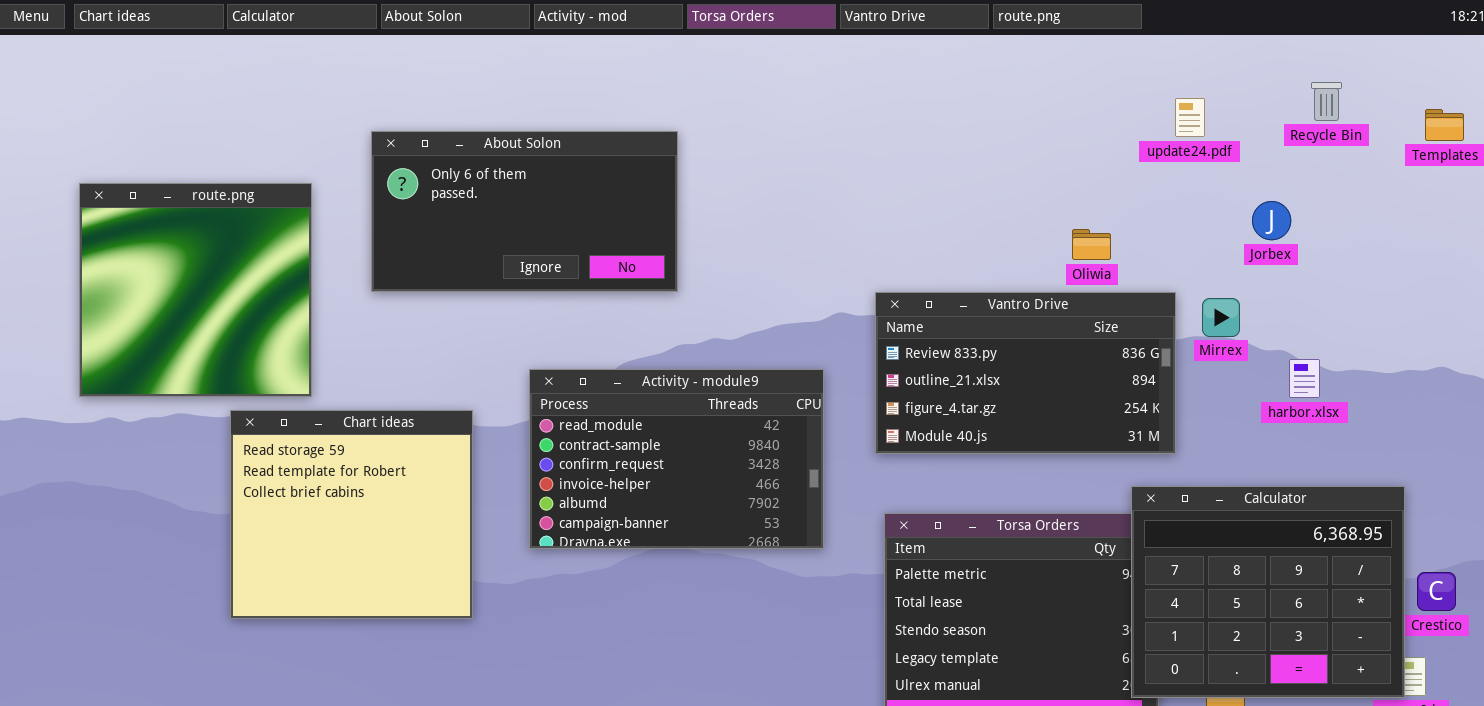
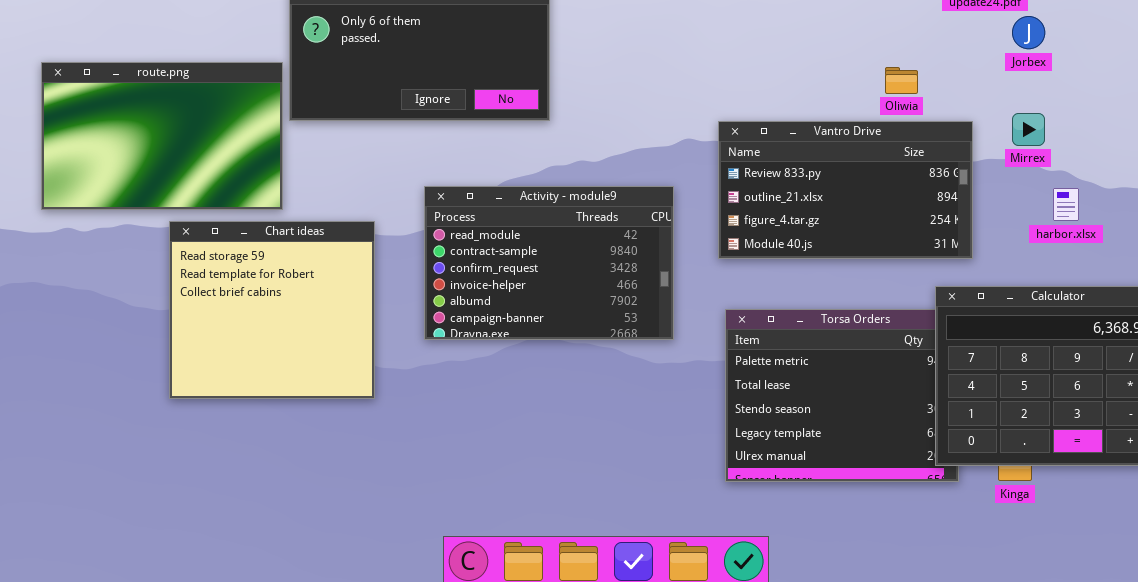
route.png: [79,183,312,397] -> [41,62,283,210], resized
Jorbex: [1252,201,1291,240] -> [1012,16,1045,49], moved
Mirrex: [1202,298,1240,337] -> [1012,113,1045,146], moved
harbor.xlsx: [1289,359,1320,398] -> [1053,188,1079,221], moved

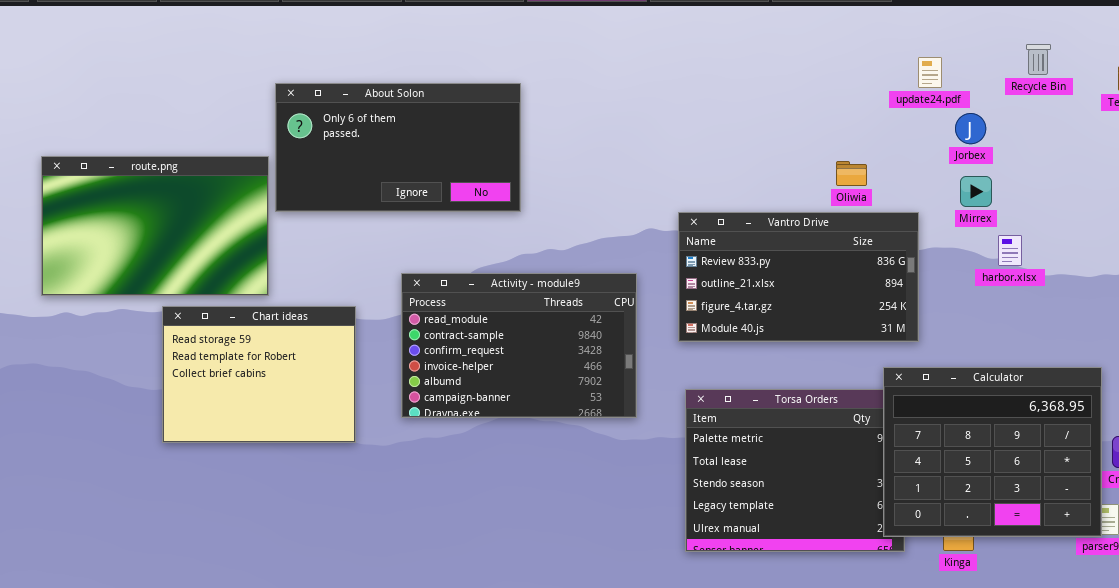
Mirrex: [1012,113,1045,146] -> [960,176,992,207], moved
harbor.xlsx: [1053,188,1079,221] -> [998,235,1022,266], moved
Chart ideas: [169,221,375,399] -> [162,306,356,443], resized

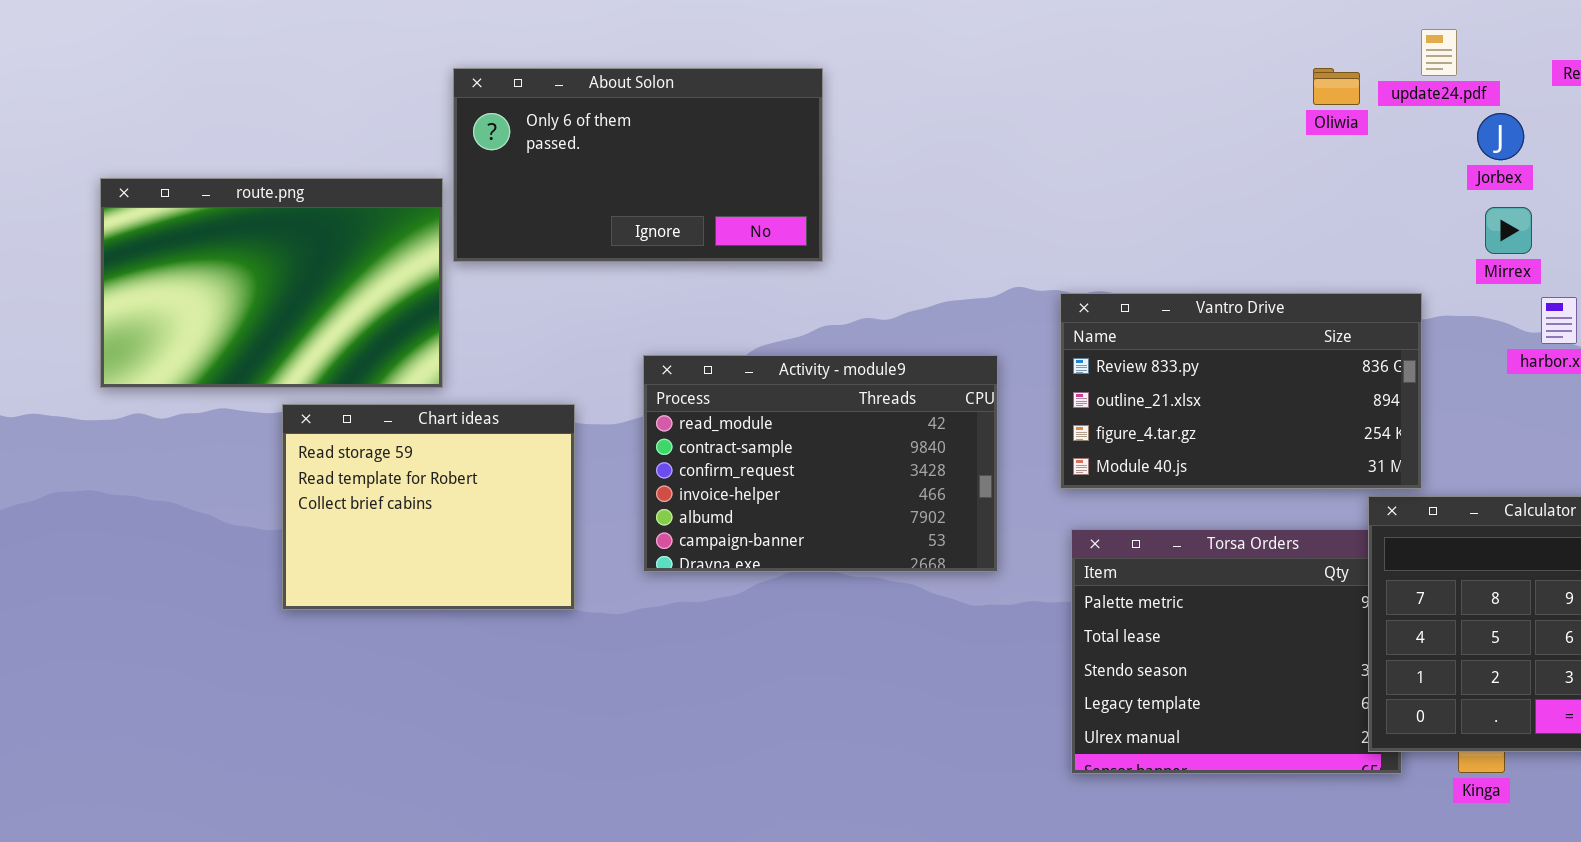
Oliwia: [836,161,867,186] -> [1313,68,1360,105], moved
Vantro Drive: [678,212,919,342] -> [1060,293,1422,489], moved

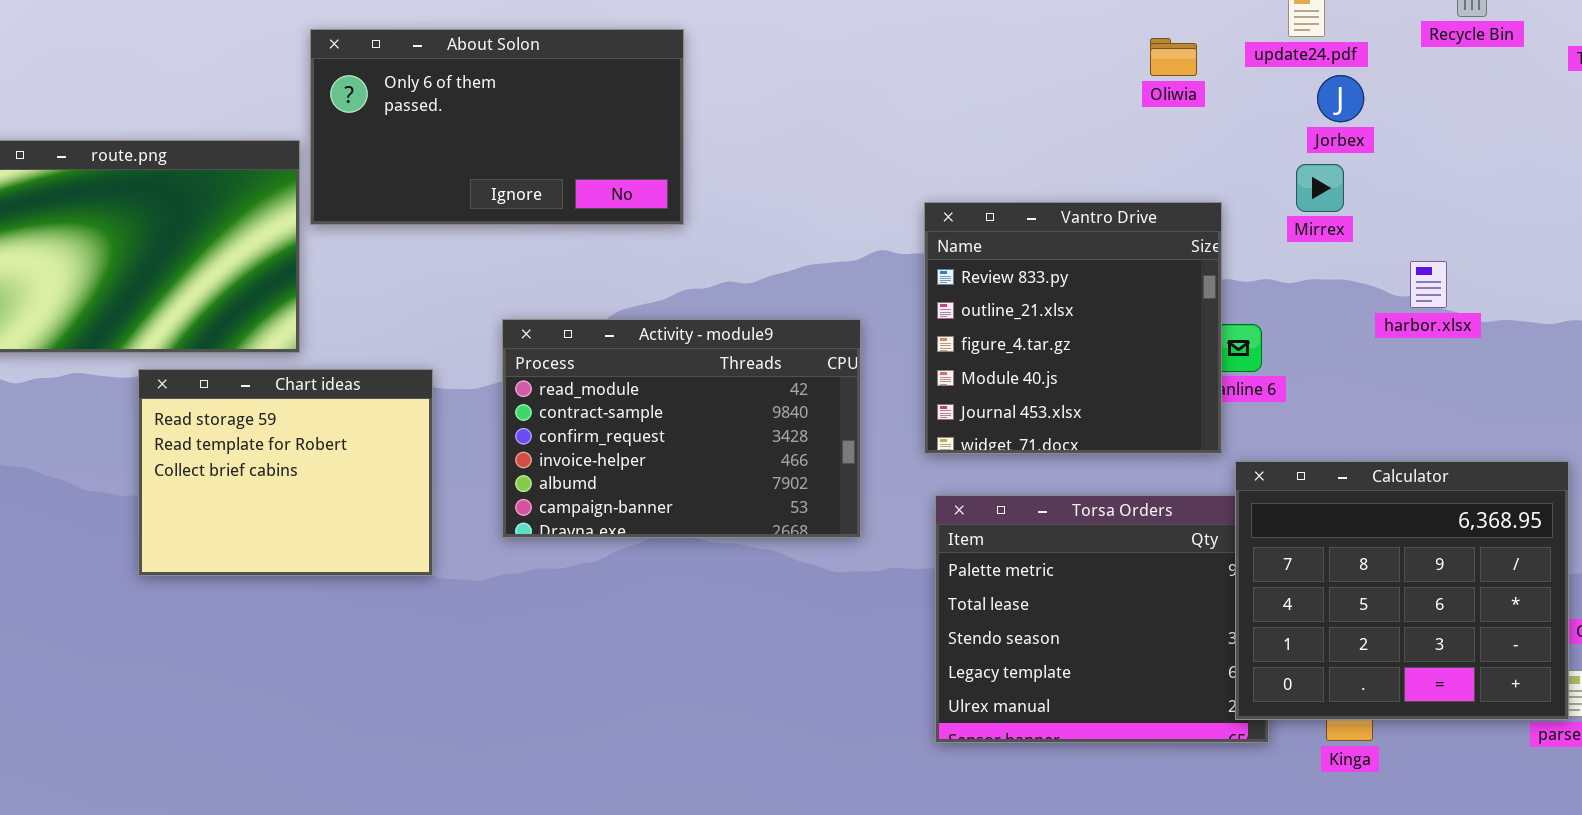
Oliwia: [1313,68,1360,105] -> [1150,38,1197,76], moved
Jorbex: [1477,113,1524,160] -> [1317,75,1364,122], moved
Mirrex: [1485,207,1532,254] -> [1296,164,1344,212], moved
Vantro Drive: [1060,293,1422,489] -> [924,202,1222,454], resized

